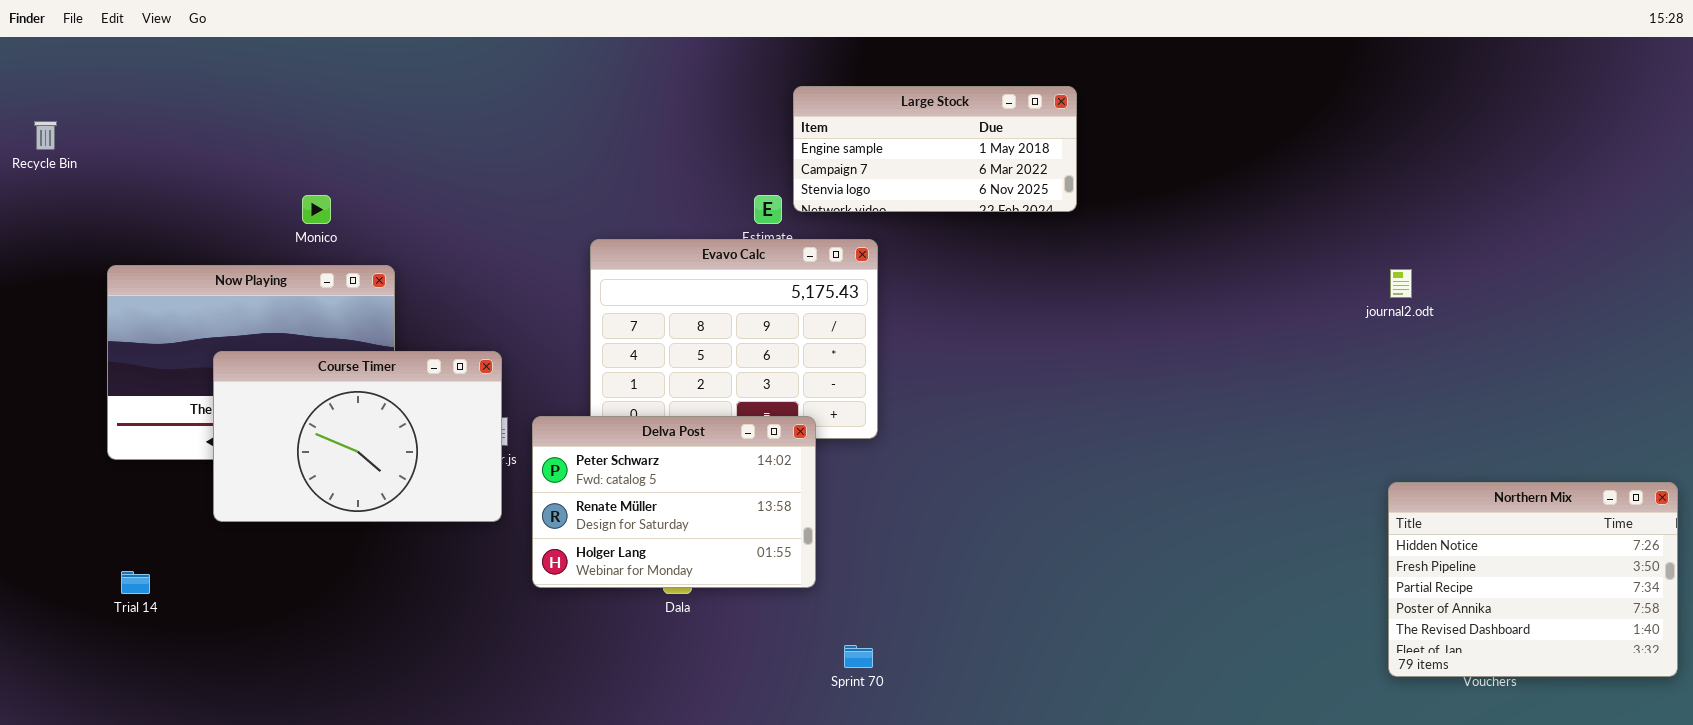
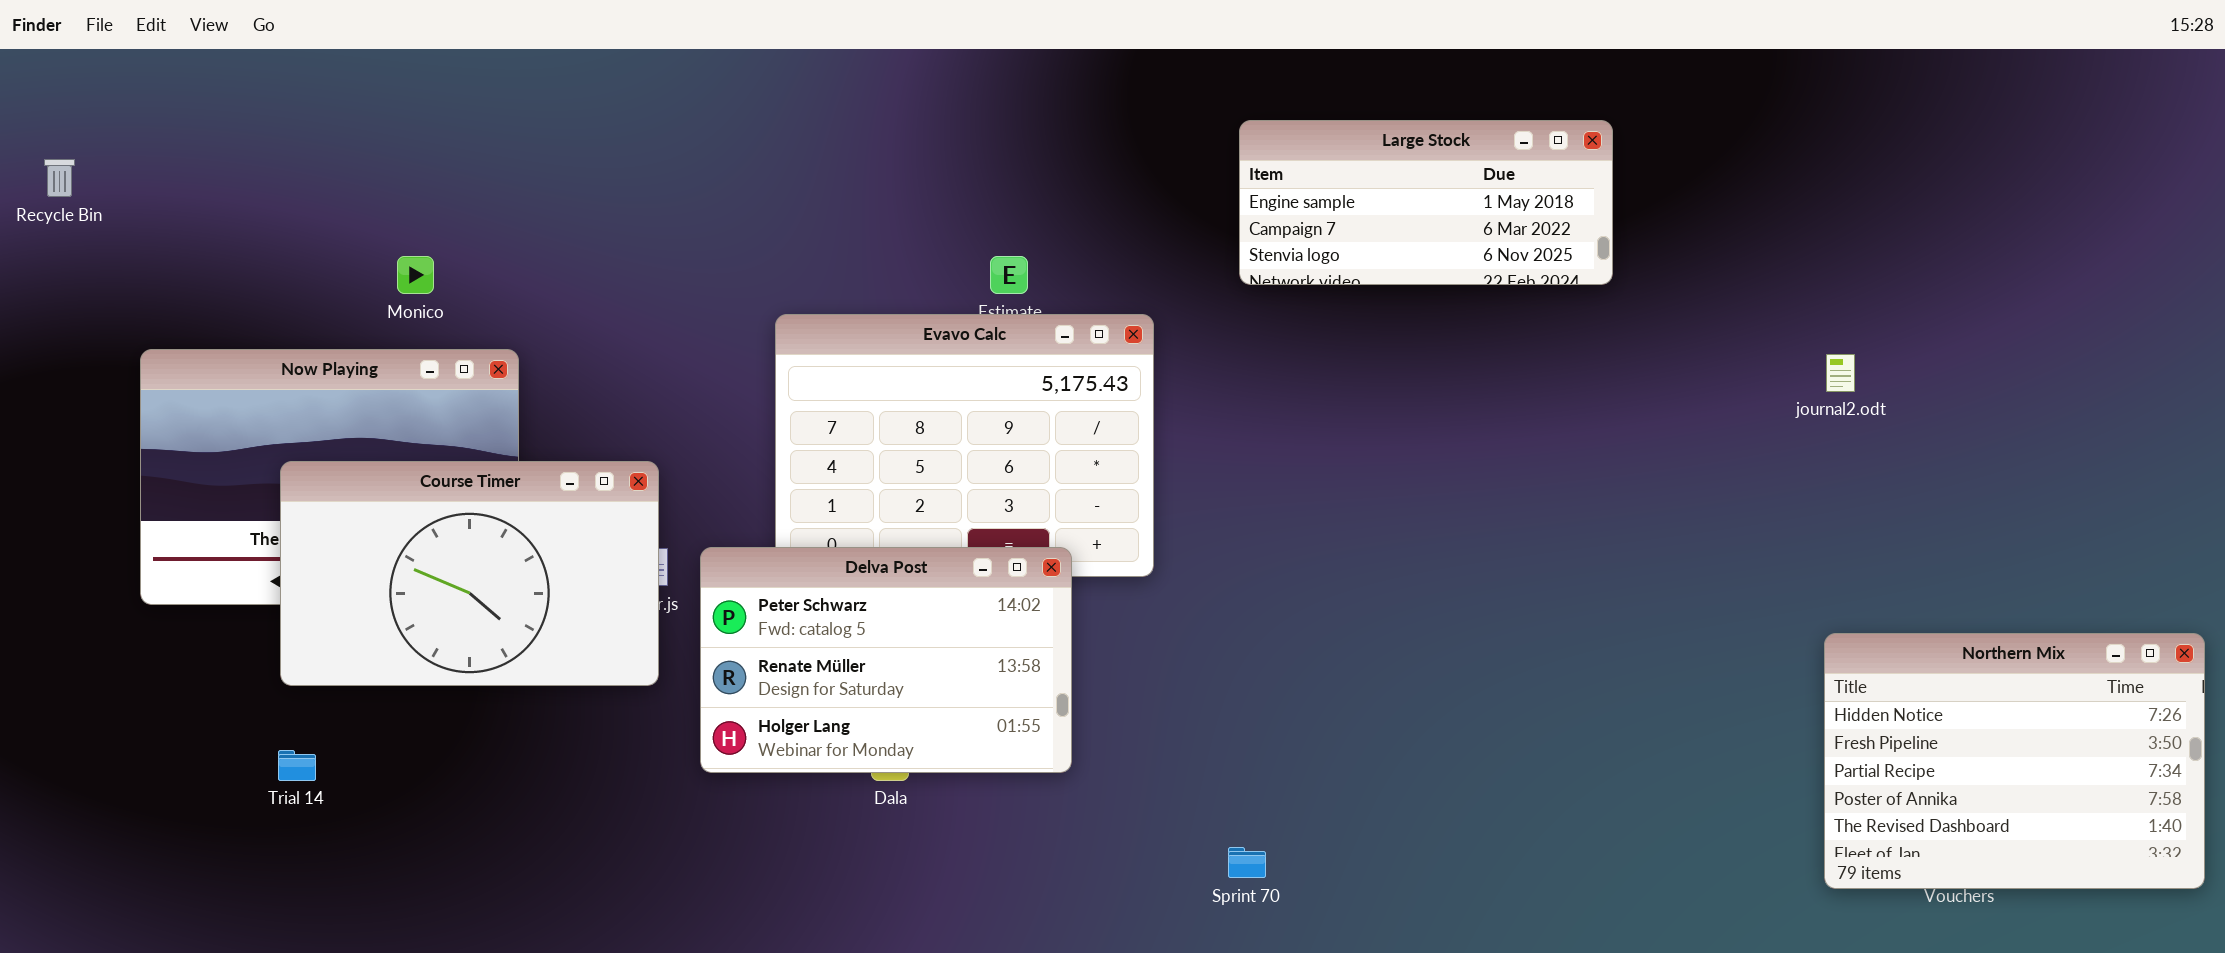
Large Stock: [793,86,1077,212] -> [1239,120,1613,285], moved
Trial 14: [121,571,150,594] -> [278,750,316,781], moved
Sprint 70: [844,645,873,668] -> [1228,847,1266,878], moved

